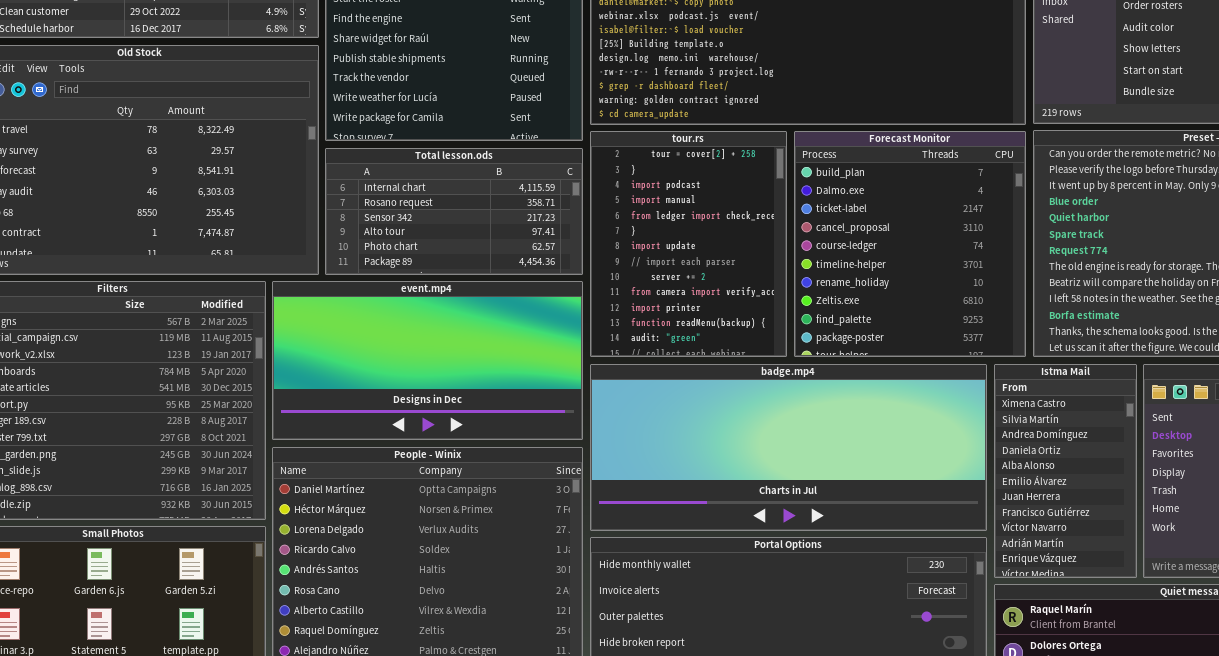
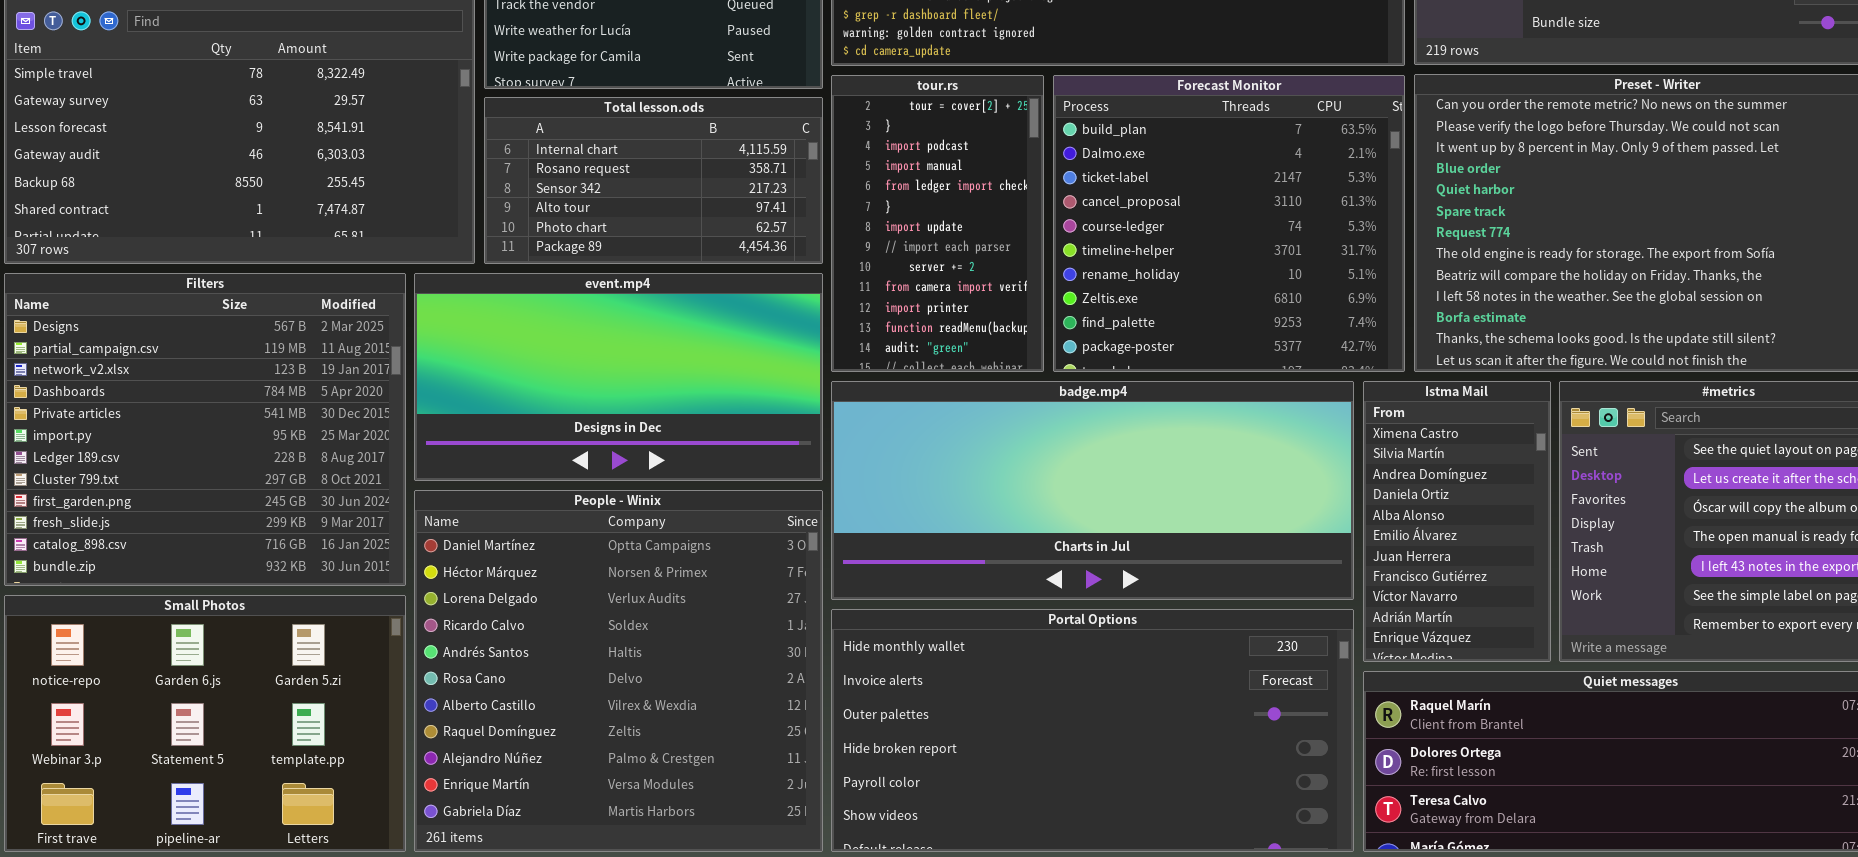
tour.rs: [590,131,787,357] -> [831,75,1044,372], resized
Forecast Monitor: [794,131,1026,357] -> [1053,75,1405,372], resized

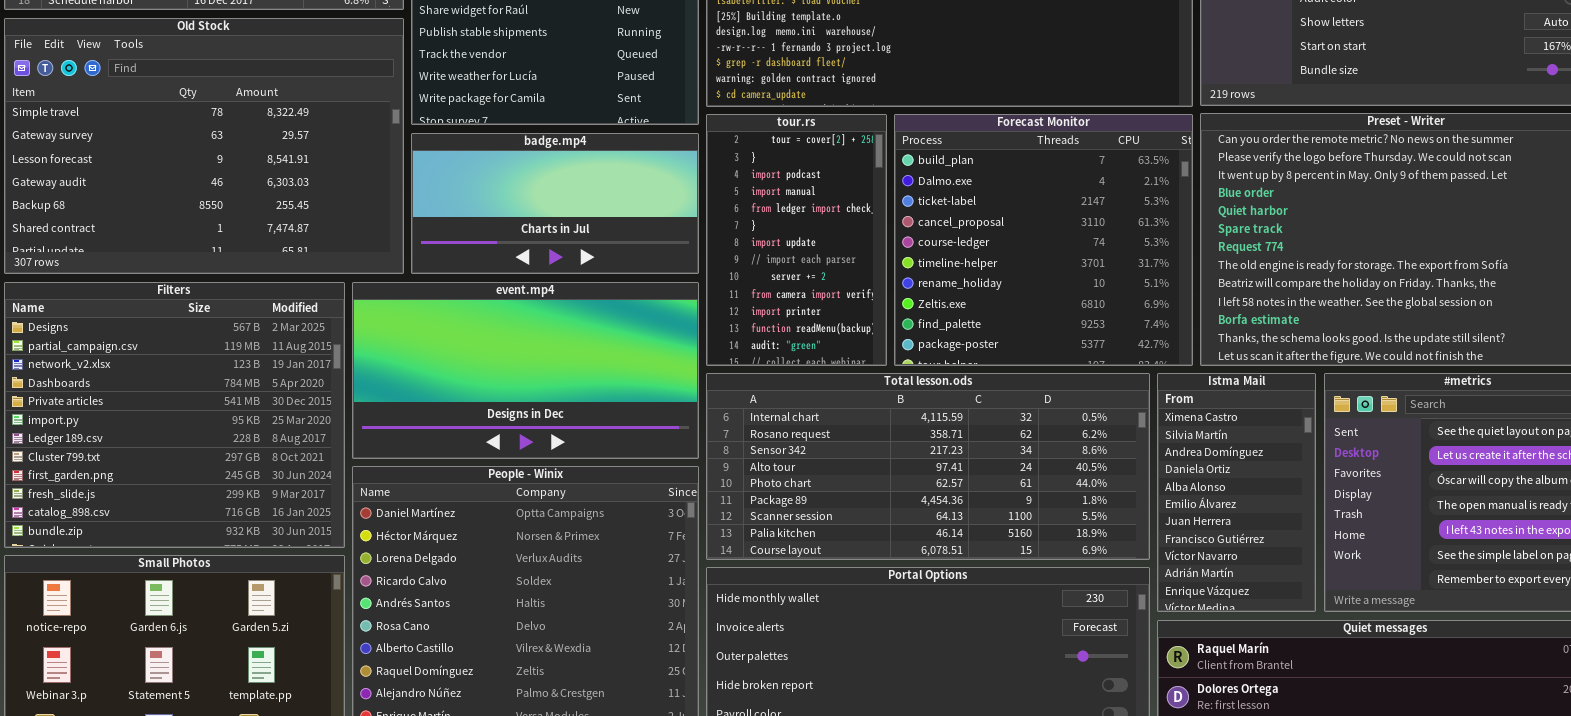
Total lesson.ods: [484,97,823,264] -> [706,373,1150,560], moved, resized
badge.mp4: [831,381,1354,600] -> [411,133,699,274], moved, resized

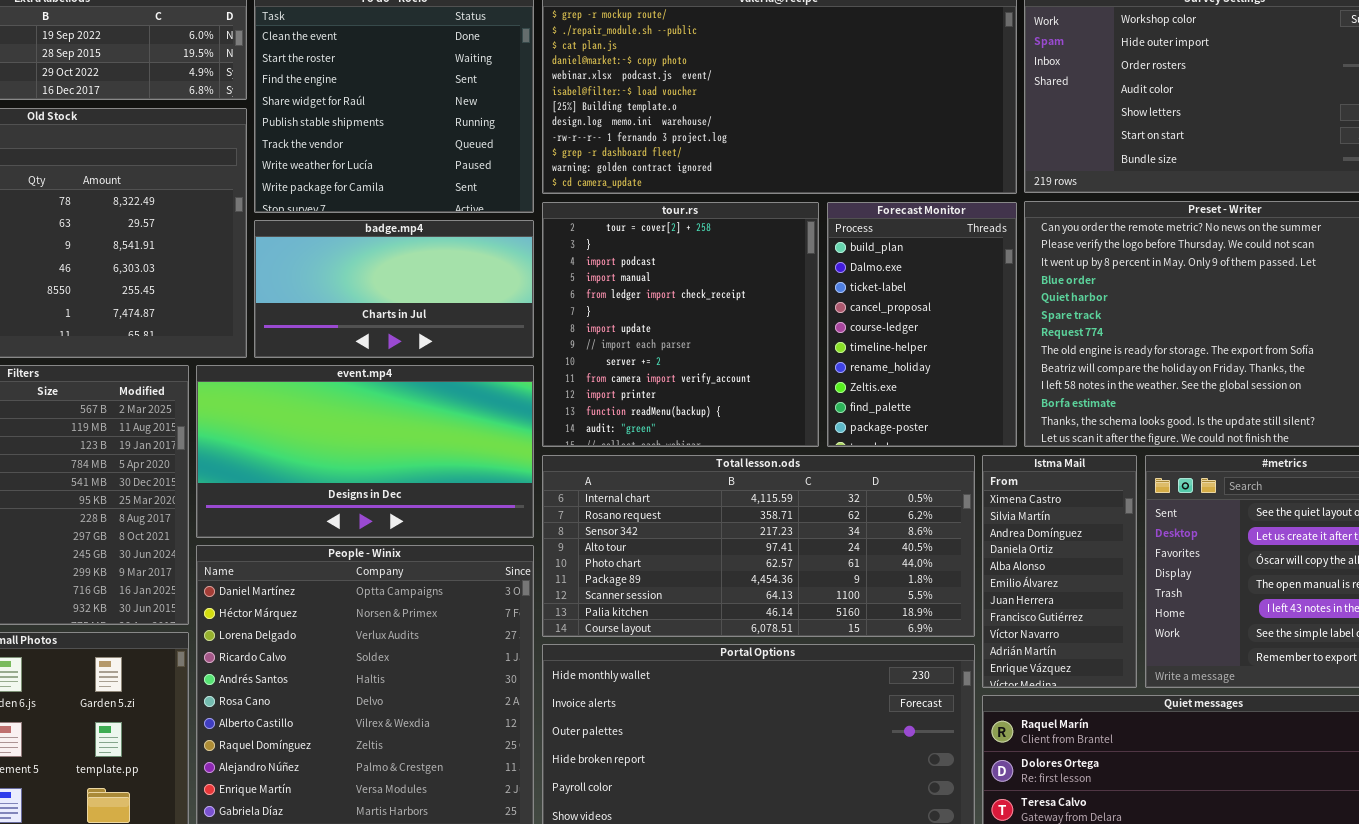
tour.rs: [706,114,887,366] -> [542,202,819,447], resized
Forecast Monitor: [894,114,1193,366] -> [827,202,1017,447], resized

